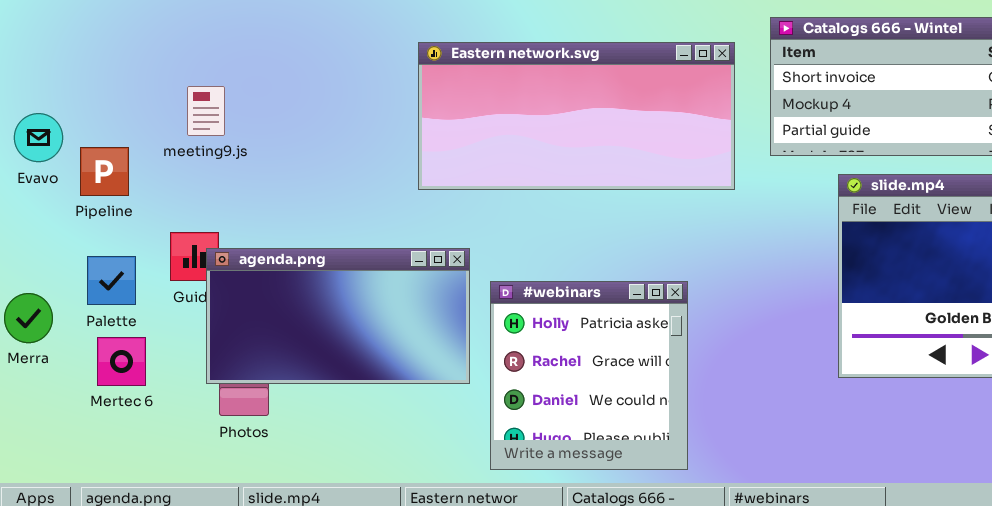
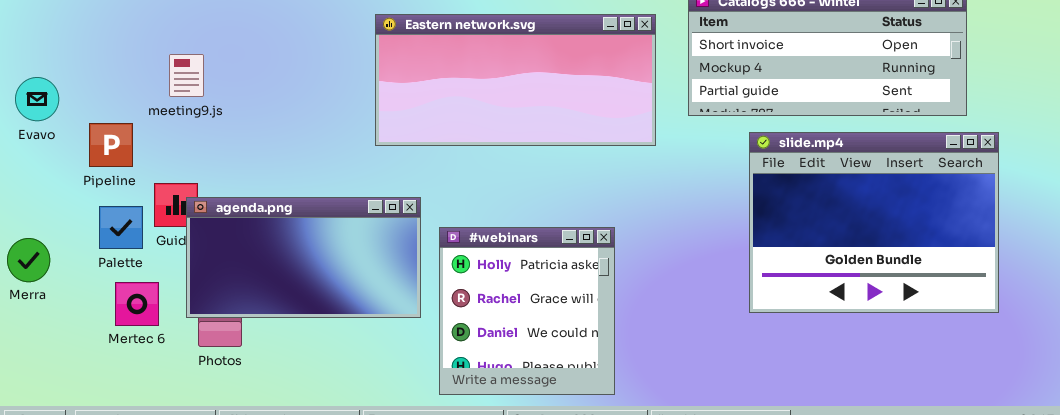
Pipeline: [80,147,129,196] -> [89,123,133,167], moved
Palette: [87,256,136,305] -> [99,206,143,249], moved
Mertec 6: [97,337,146,386] -> [115,282,159,326], moved

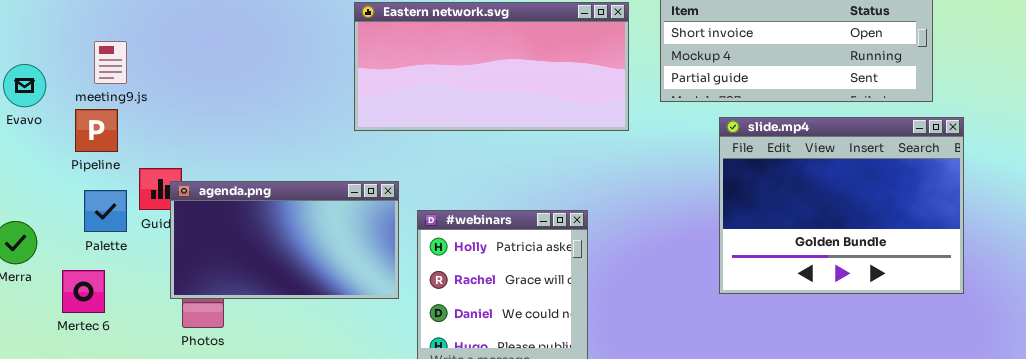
meeting9.js: [169,54,204,97] -> [94,41,127,84], moved
Mertec 6: [115,282,159,326] -> [62,270,105,313], moved

